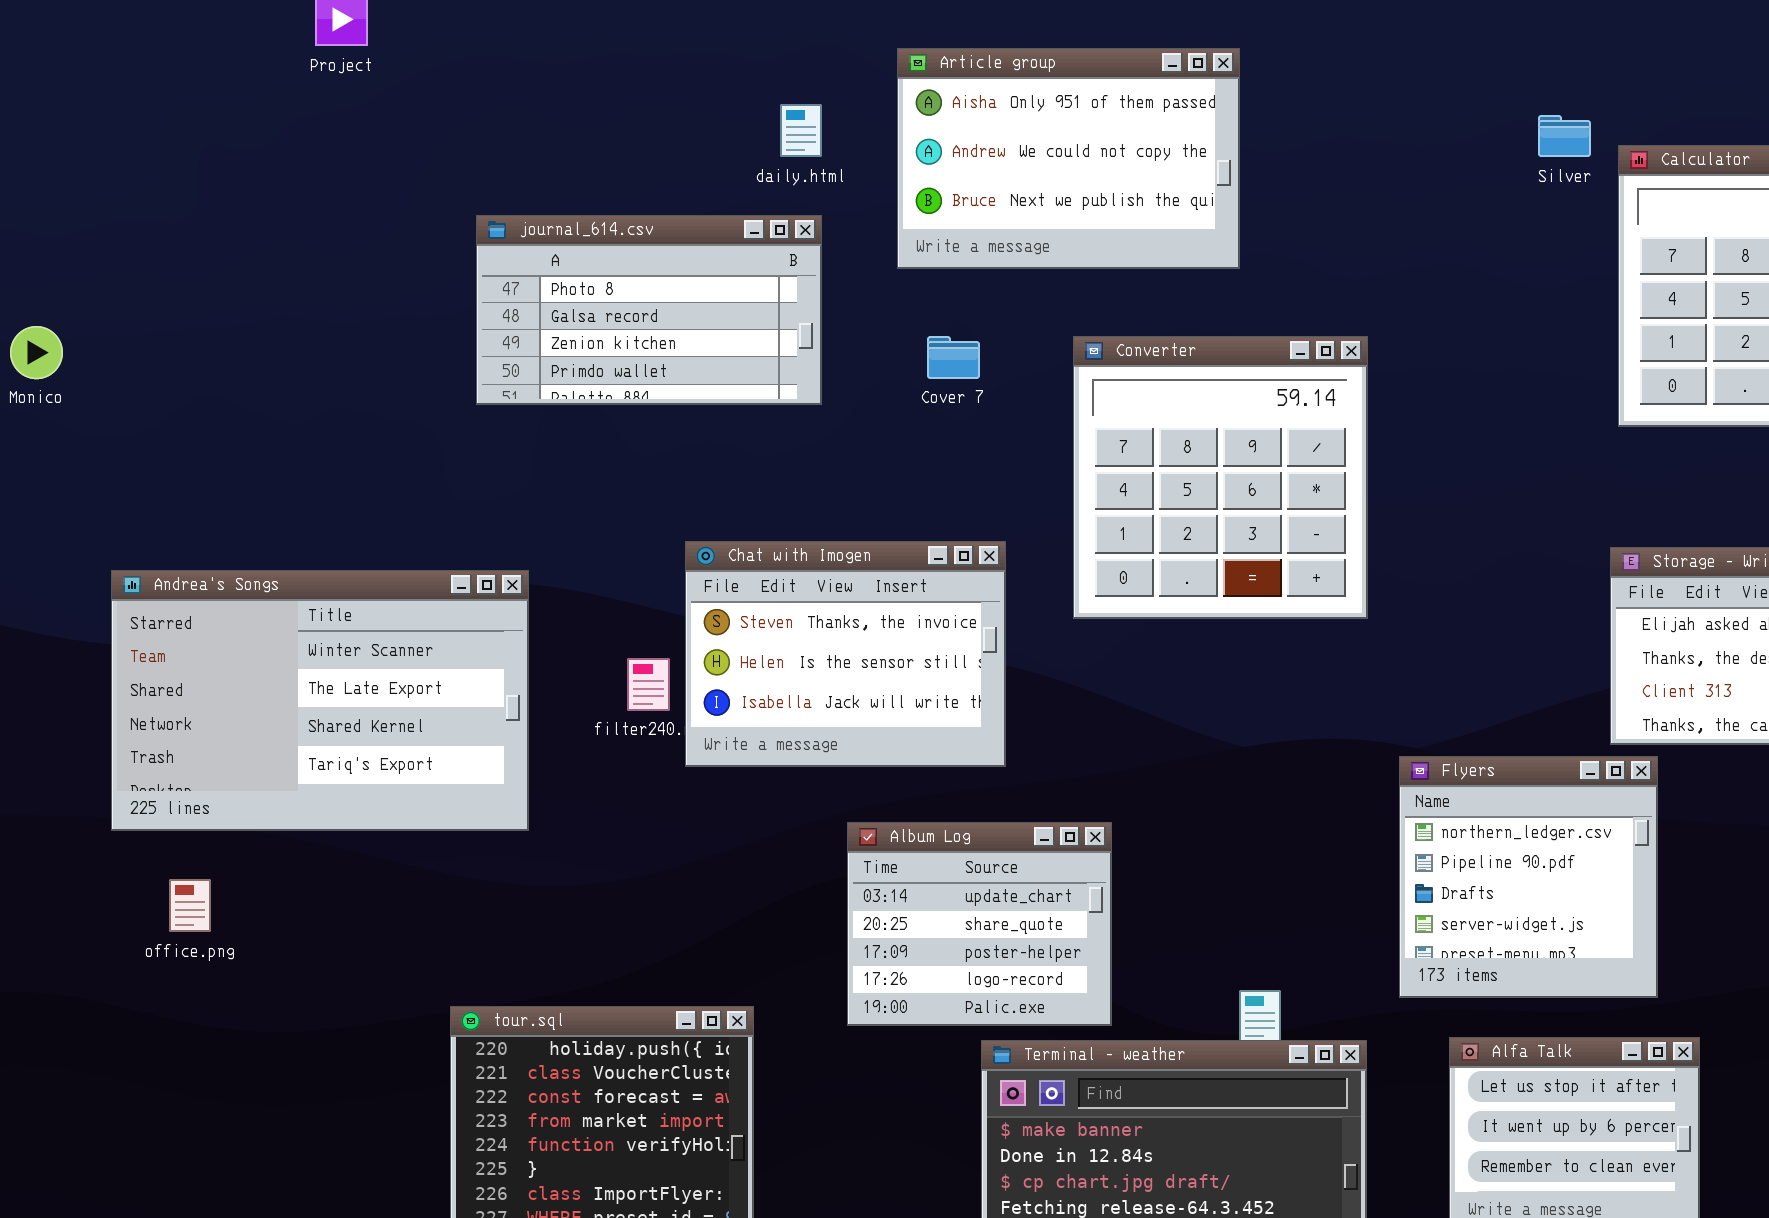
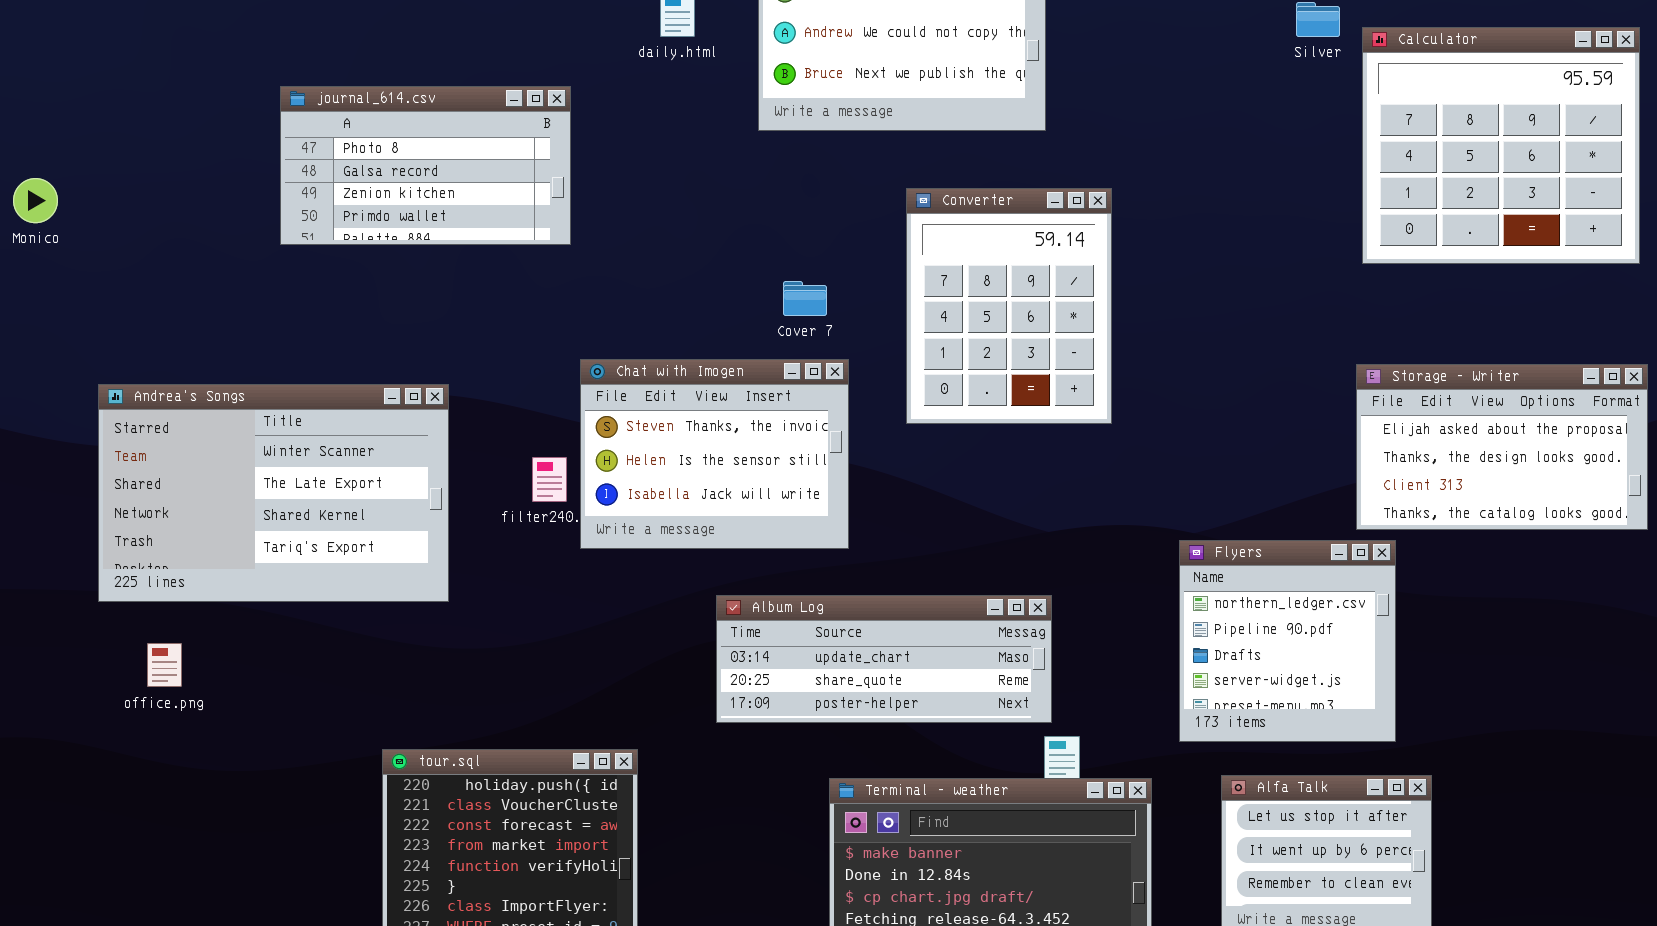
journal_614.csv: [476,215,822,405] -> [280,86,571,245], moved
Cover 7: [927,336,980,379] -> [783,281,827,316], moved
Converter: [1073,336,1368,619] -> [906,188,1112,424], resized
Album Log: [847,822,1112,1026] -> [716,595,1052,723], resized

